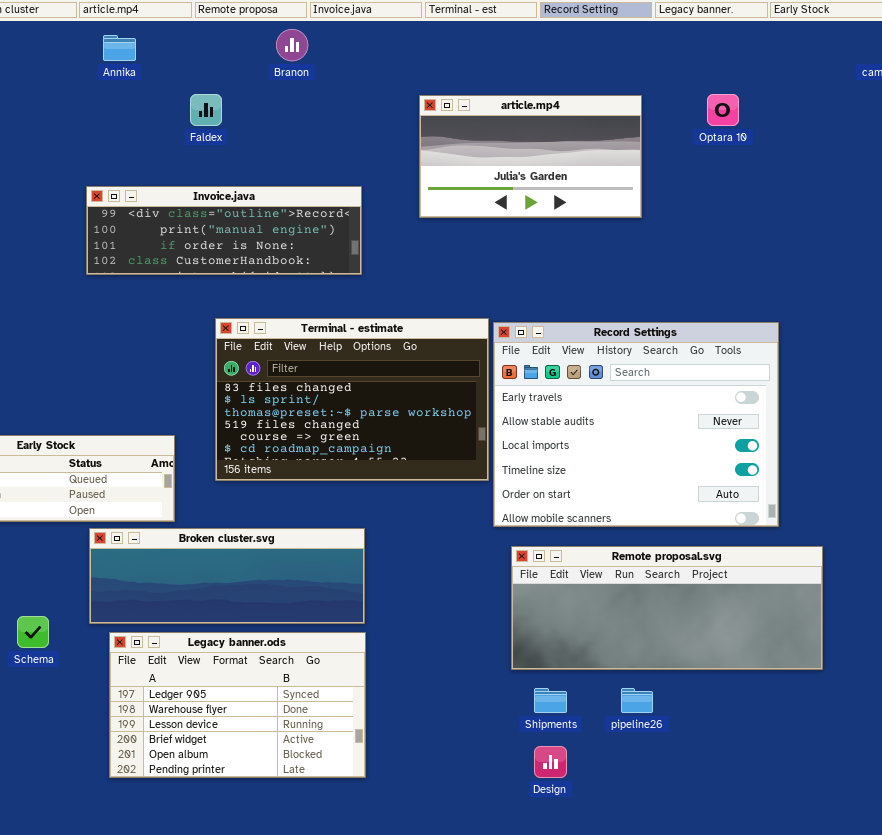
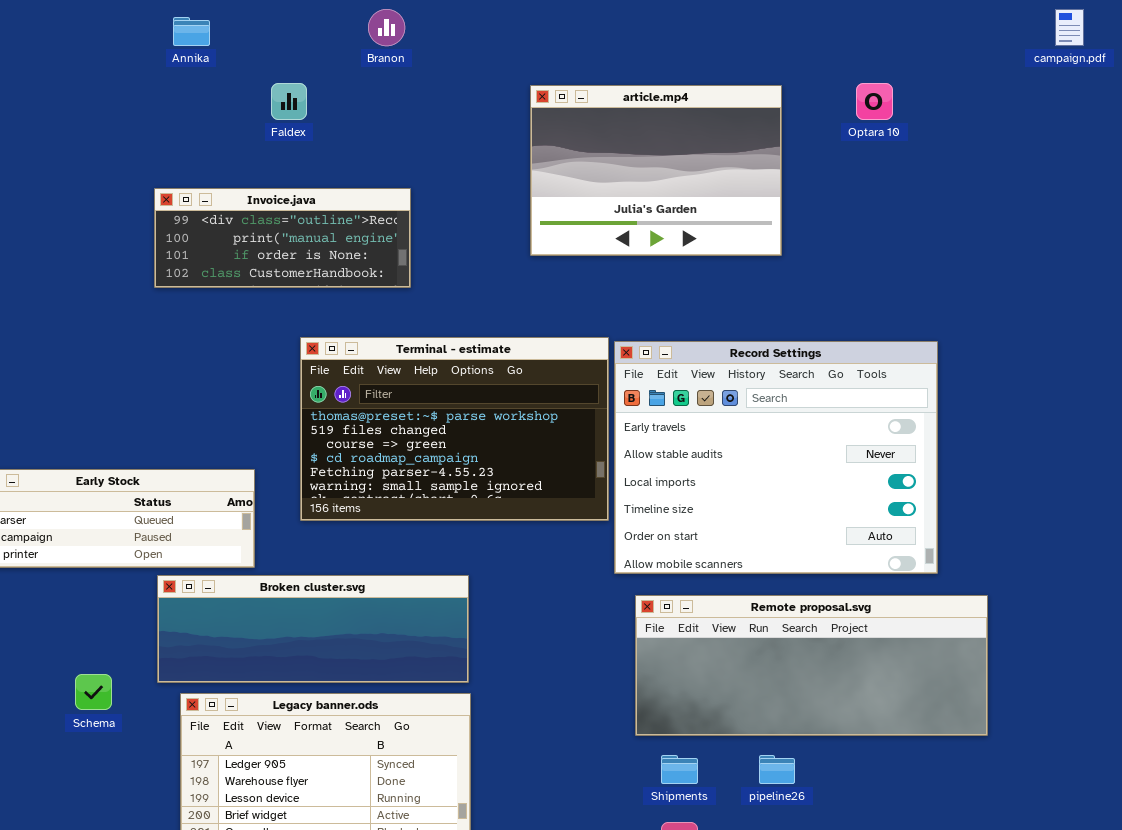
article.mp4: [419,95,642,218] -> [530,85,782,256], resized
Invoice.java: [86,186,362,275] -> [154,188,411,288], resized
Terminal - estimate: [215,318,489,481] -> [300,337,609,521], scrolled down 2 rows

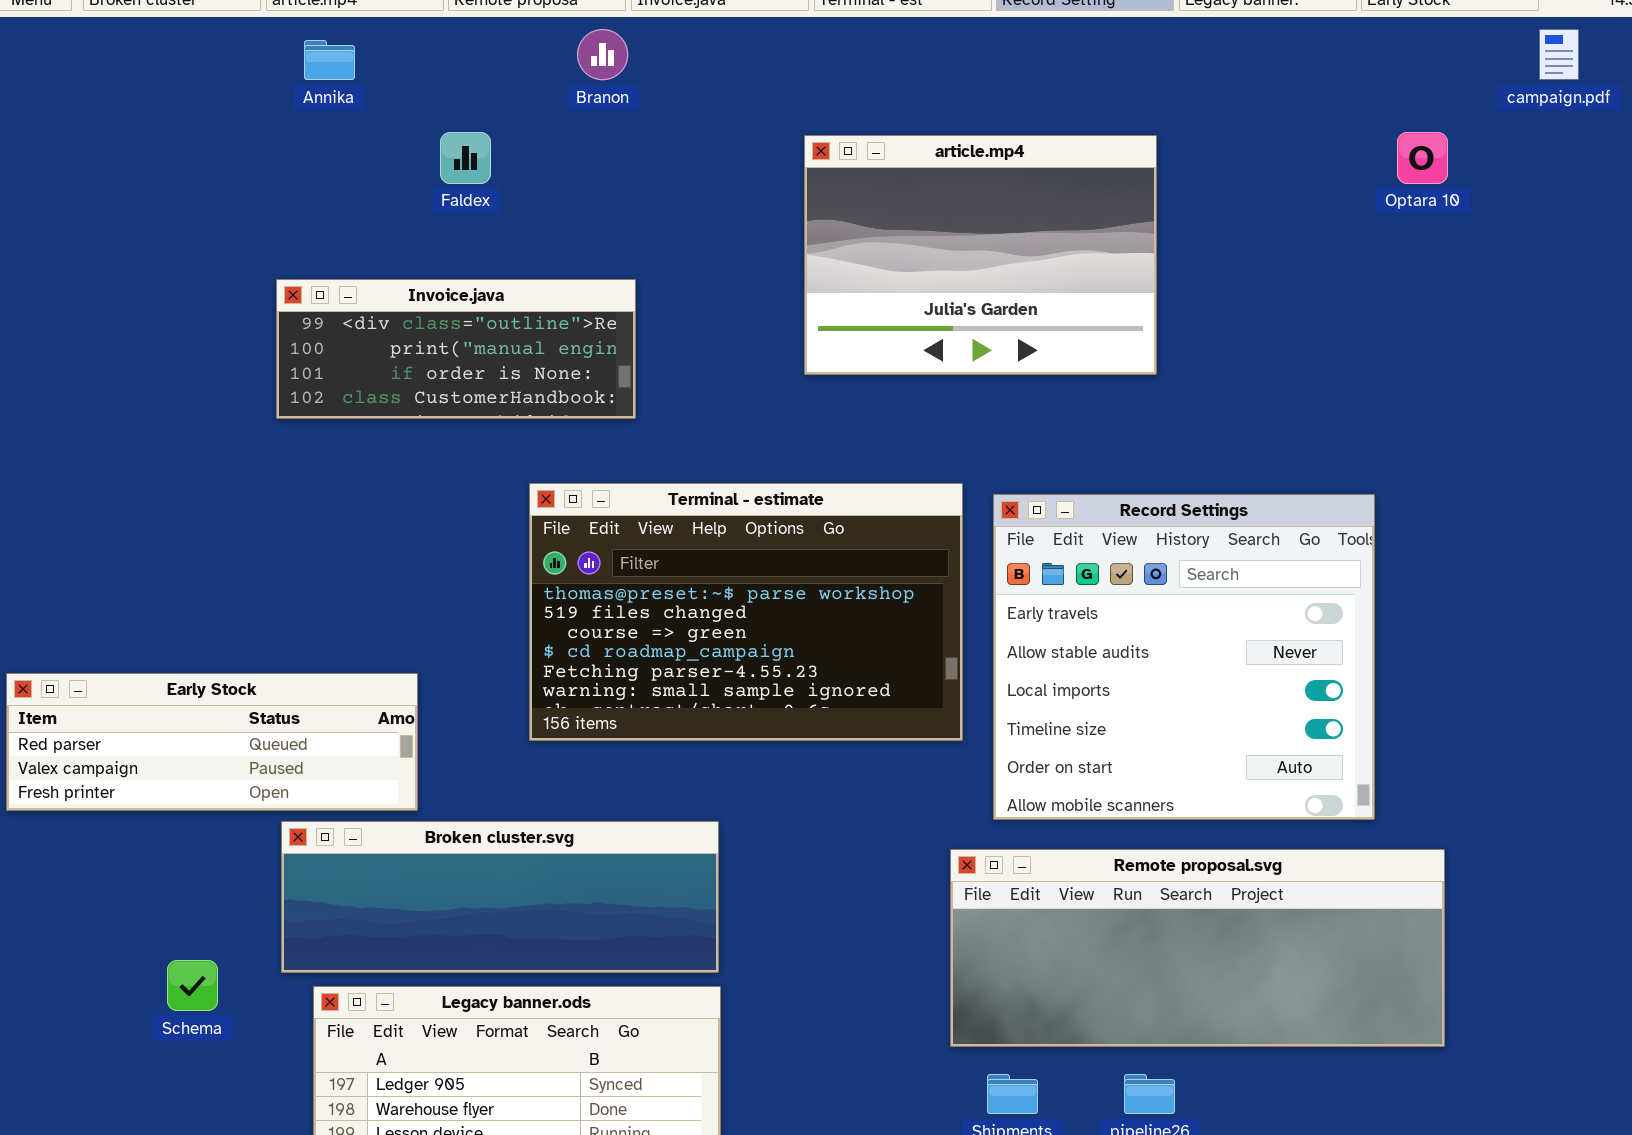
Optara 10: [856,83,893,120] -> [1397,132,1448,184], moved
Terminal - estimate: [300,337,609,521] -> [529,483,963,741], moved
Record Settings: [614,341,938,574] -> [993,494,1375,820], resized

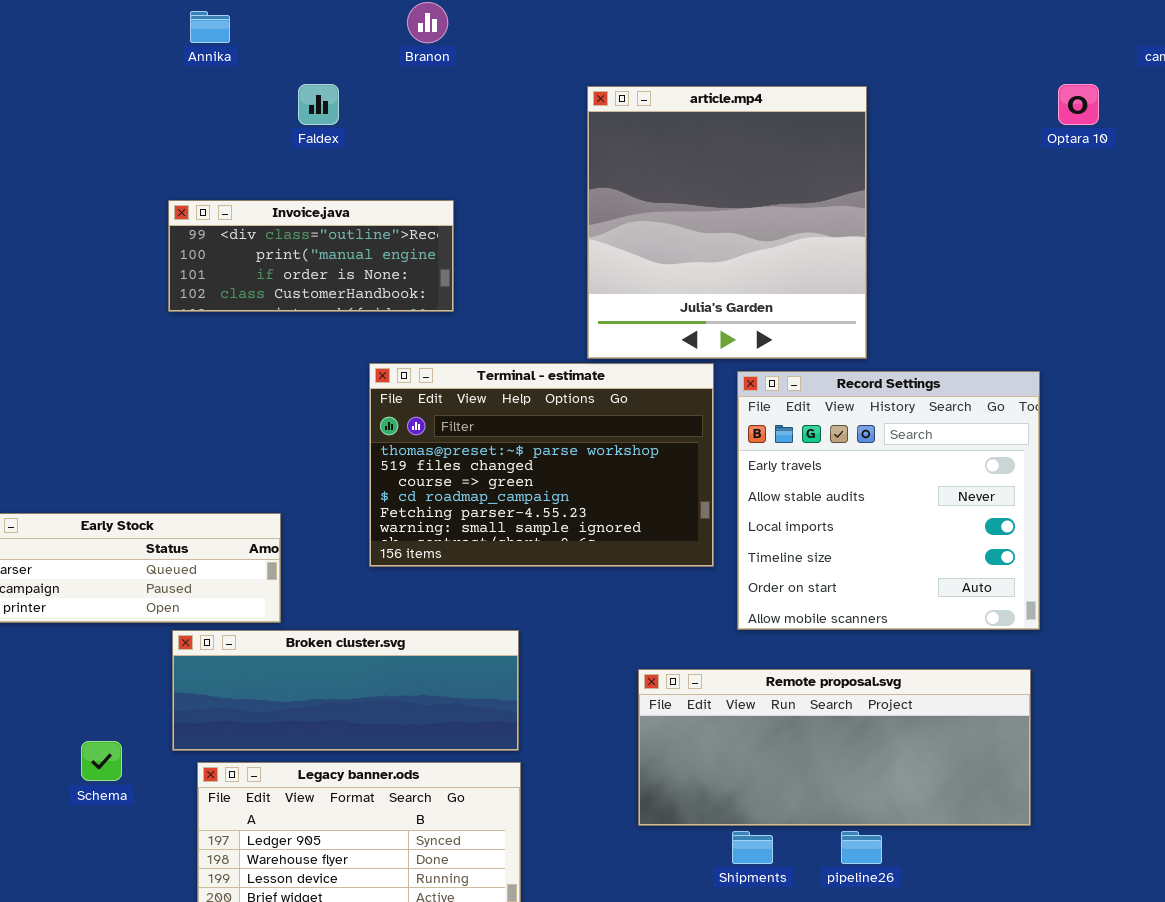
article.mp4: [804,135,1157,375] -> [587,86,867,359], resized
Remote proposal.svg: [950,849,1445,1047] -> [638,669,1031,826], moved

